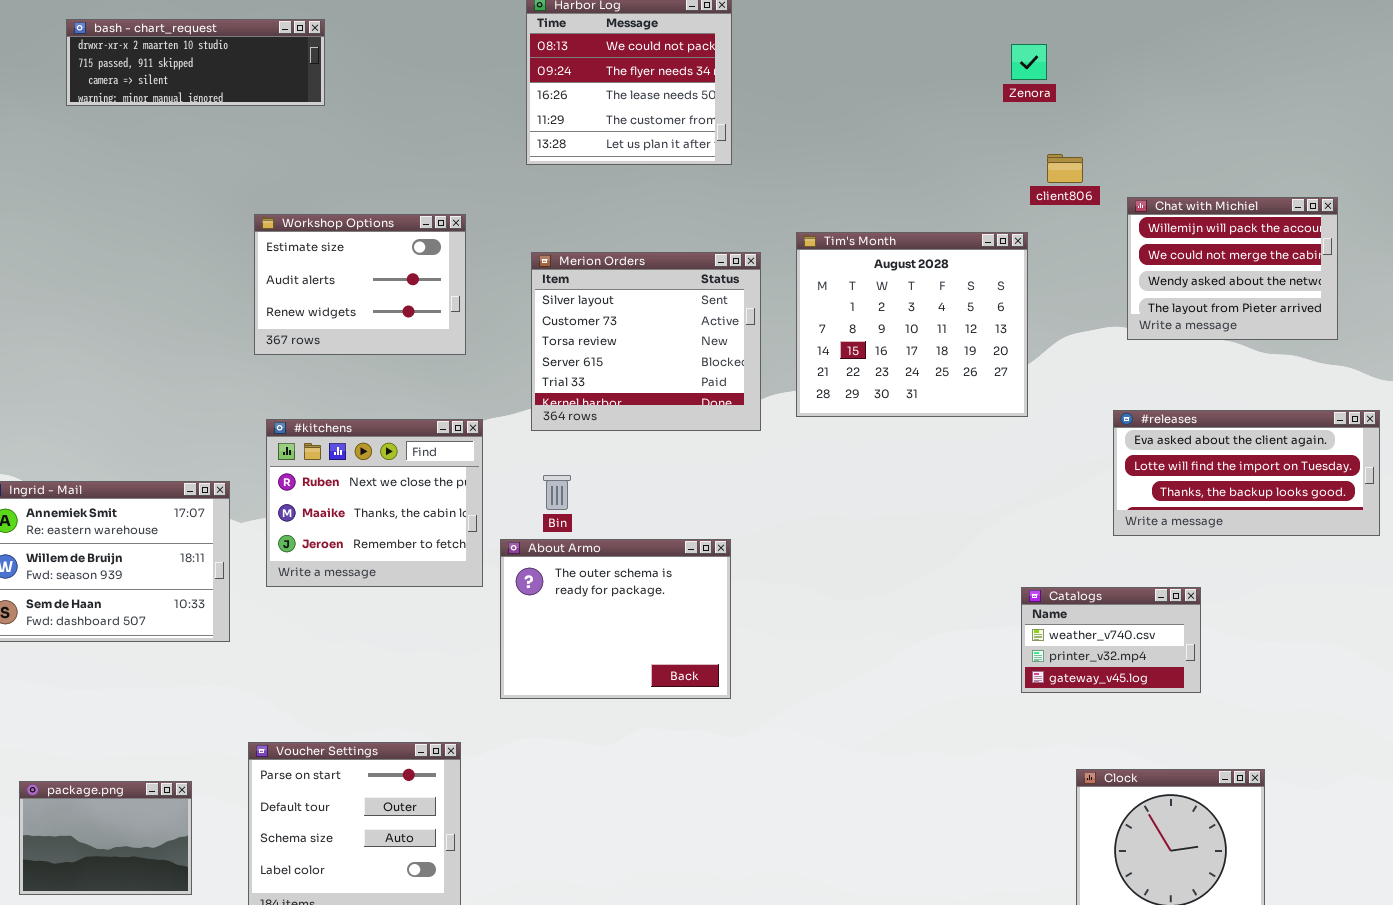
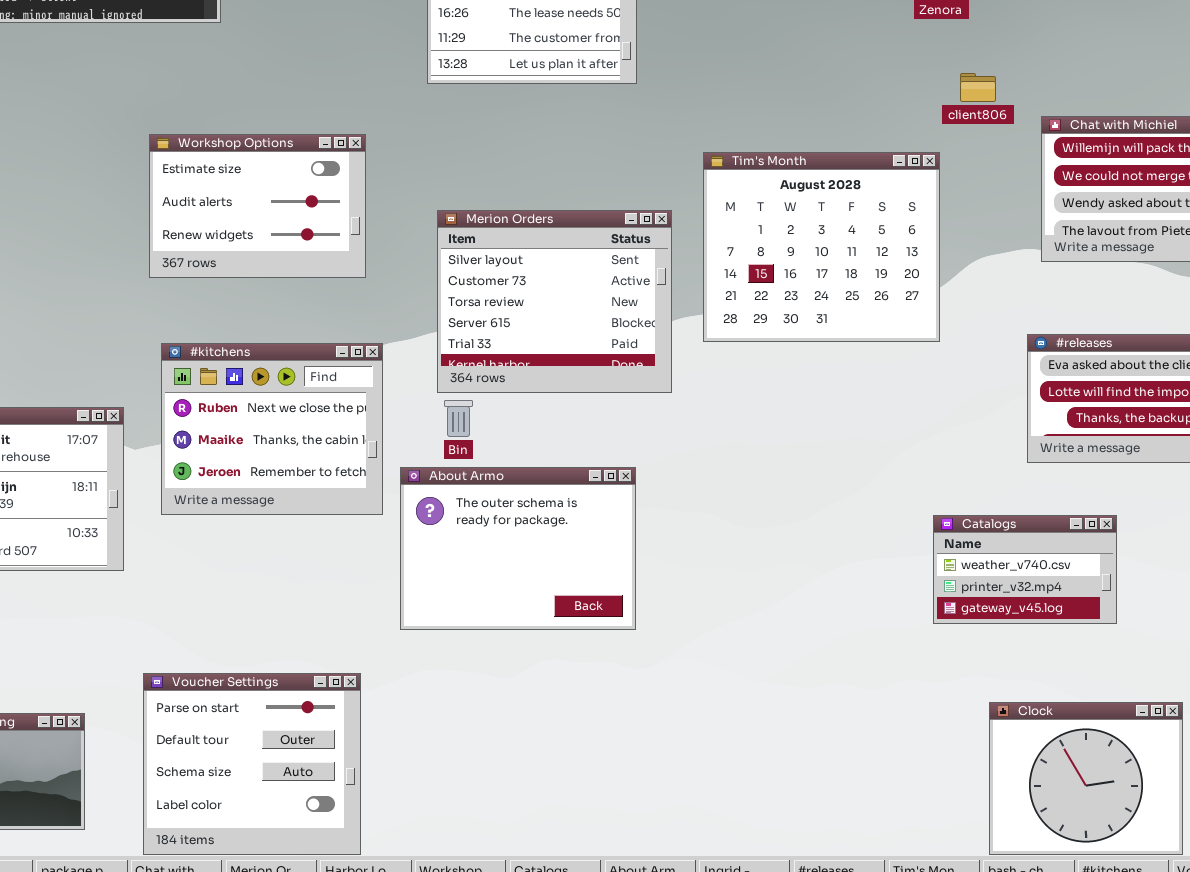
Merion Orders: [531,252,761,431] -> [437,210,672,393], moved

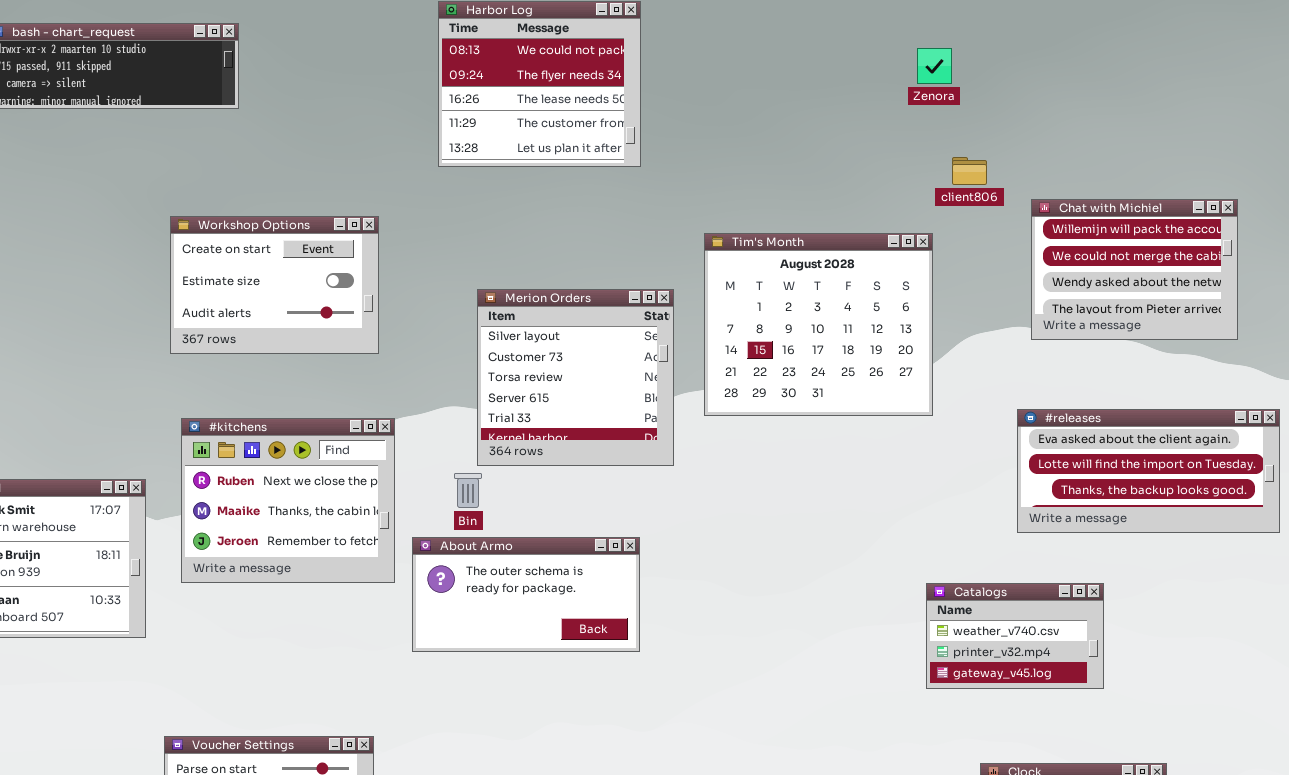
Workshop Options: [149,134,366,278] -> [170,216,379,354], scrolled up 1 row
Merion Orders: [437,210,672,393] -> [477,289,674,466], resized
About Armo: [400,467,636,630] -> [412,537,640,652], resized

